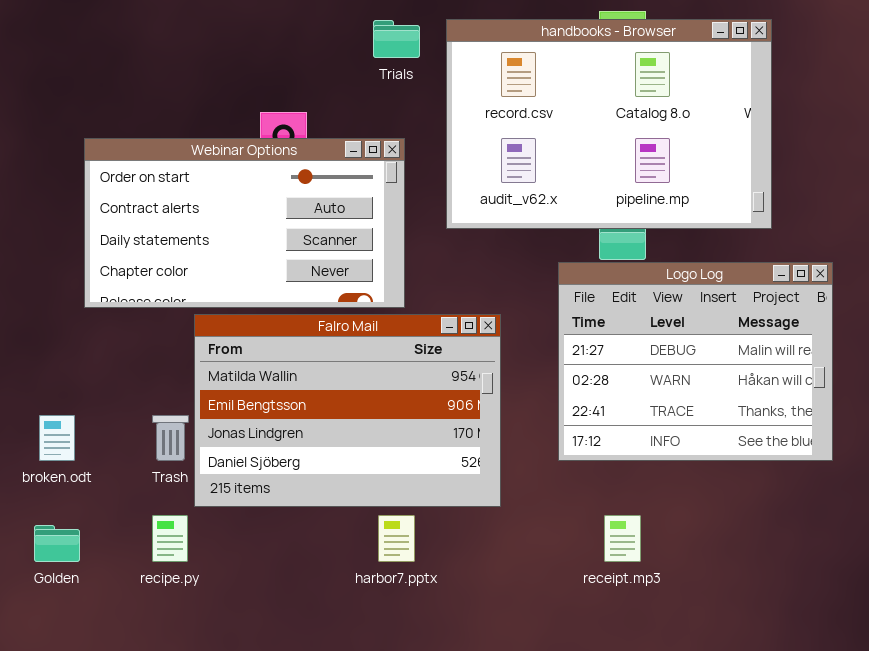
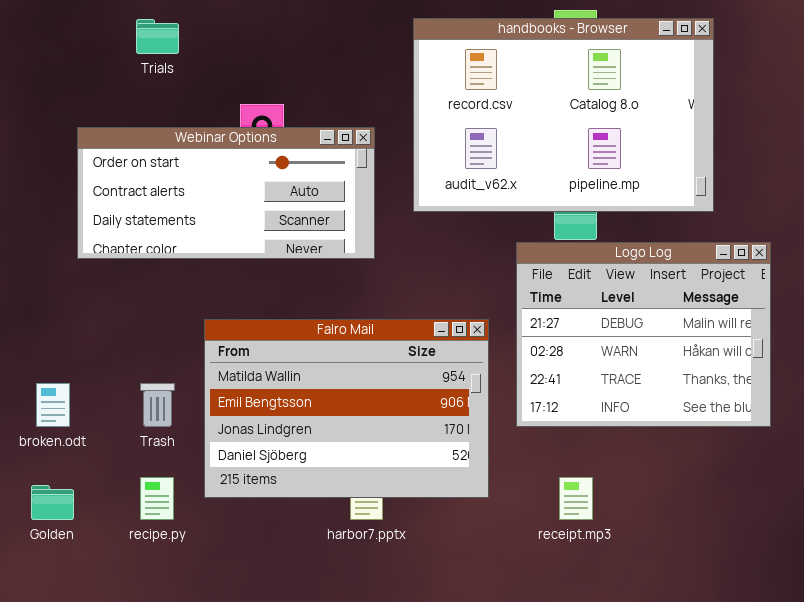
Trials: [373,20,420,58] -> [136,19,179,54], moved
Webinar Options: [84,138,405,308] -> [77,127,375,259], resized
Falro Mail: [194,314,501,507] -> [204,319,489,498], moved

